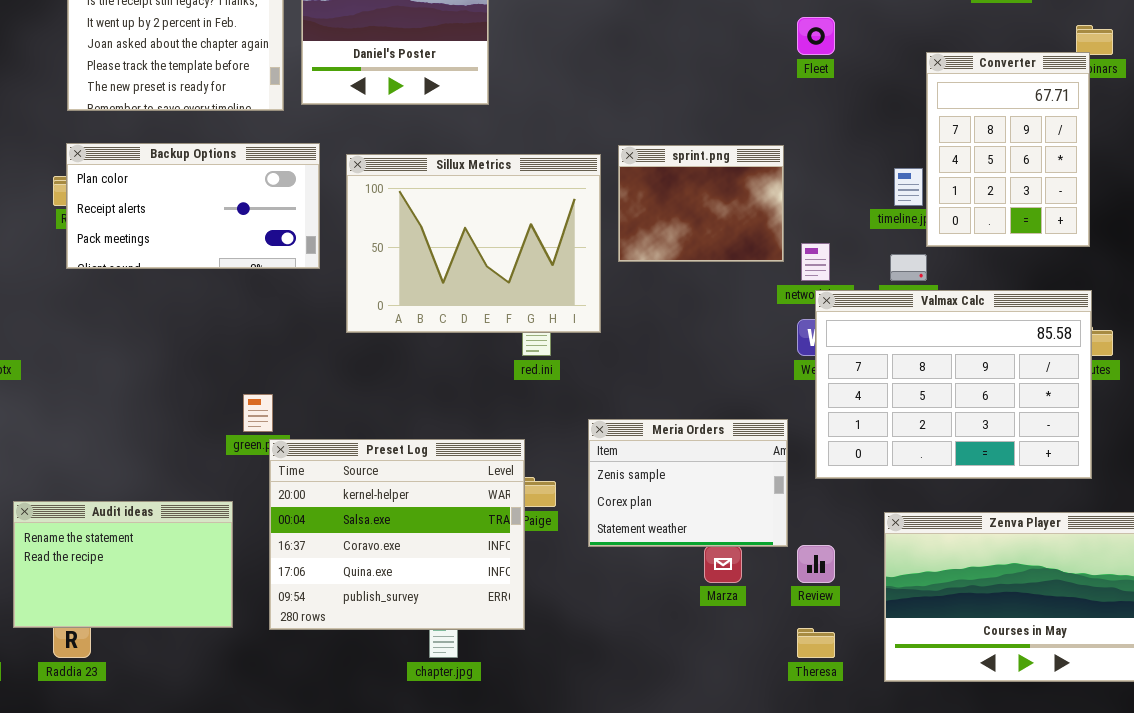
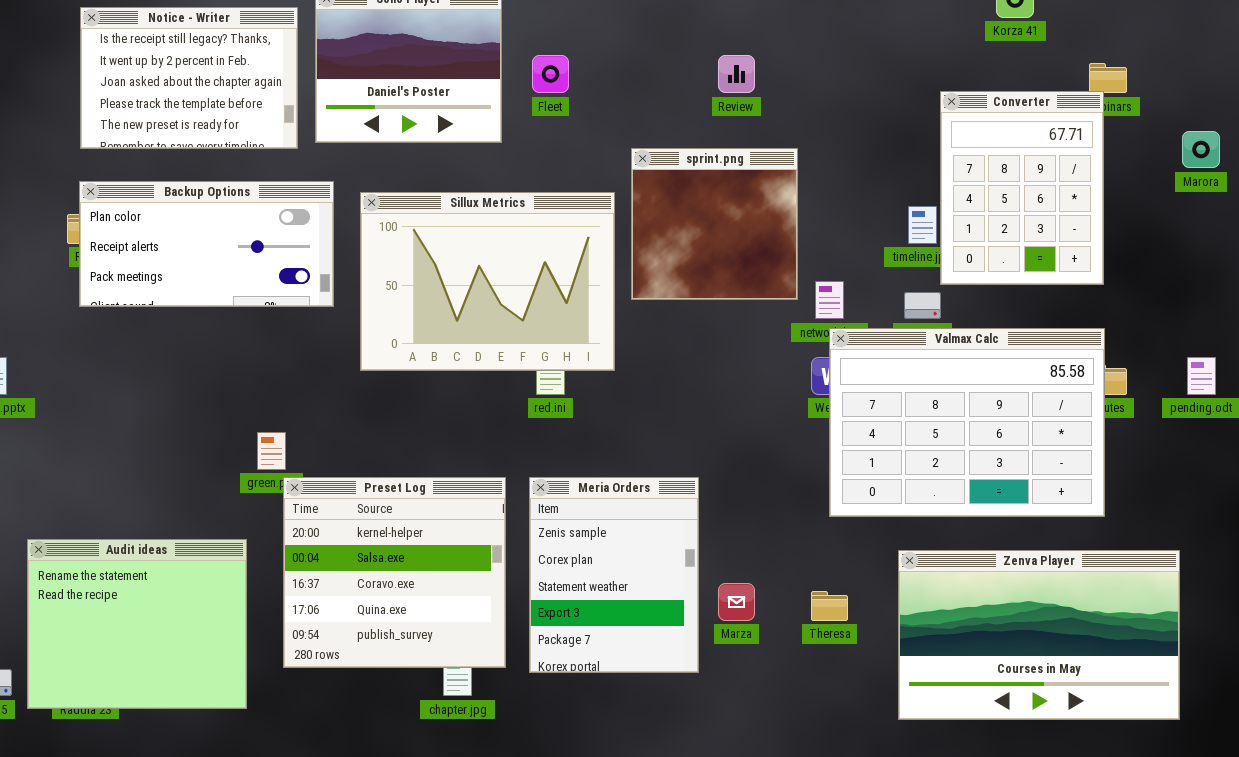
Fleet: [797,17,835,55] -> [532,55,569,93], moved
sprint.png: [618,145,784,262] -> [631,148,798,300], resized
Meria Orders: [588,419,788,547] -> [529,477,699,673], moved, resized
Preset Log: [269,439,525,630] -> [283,477,506,668], resized
Audit ideas: [13,501,233,628] -> [27,539,247,709], resized
Review: [797,545,835,583] -> [718,55,755,93], moved
Theresa: [797,628,835,658] -> [811,591,848,621], moved

